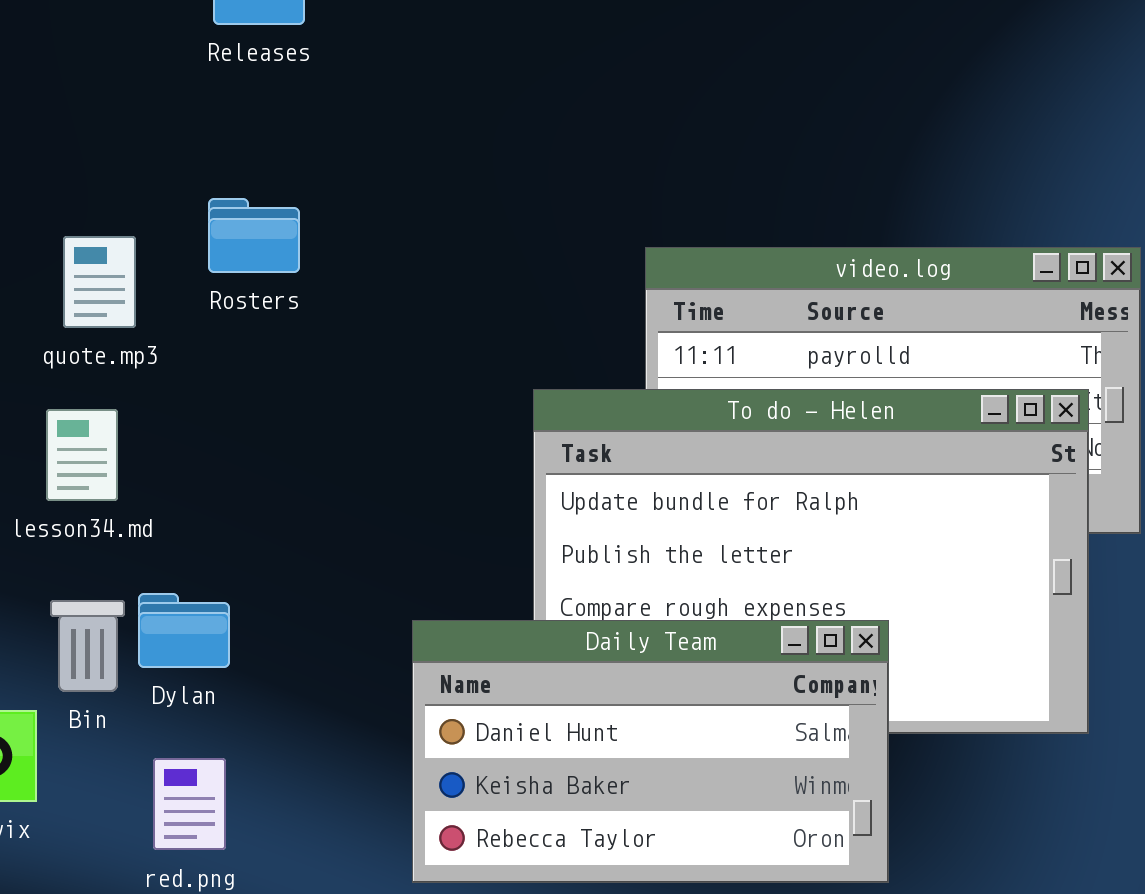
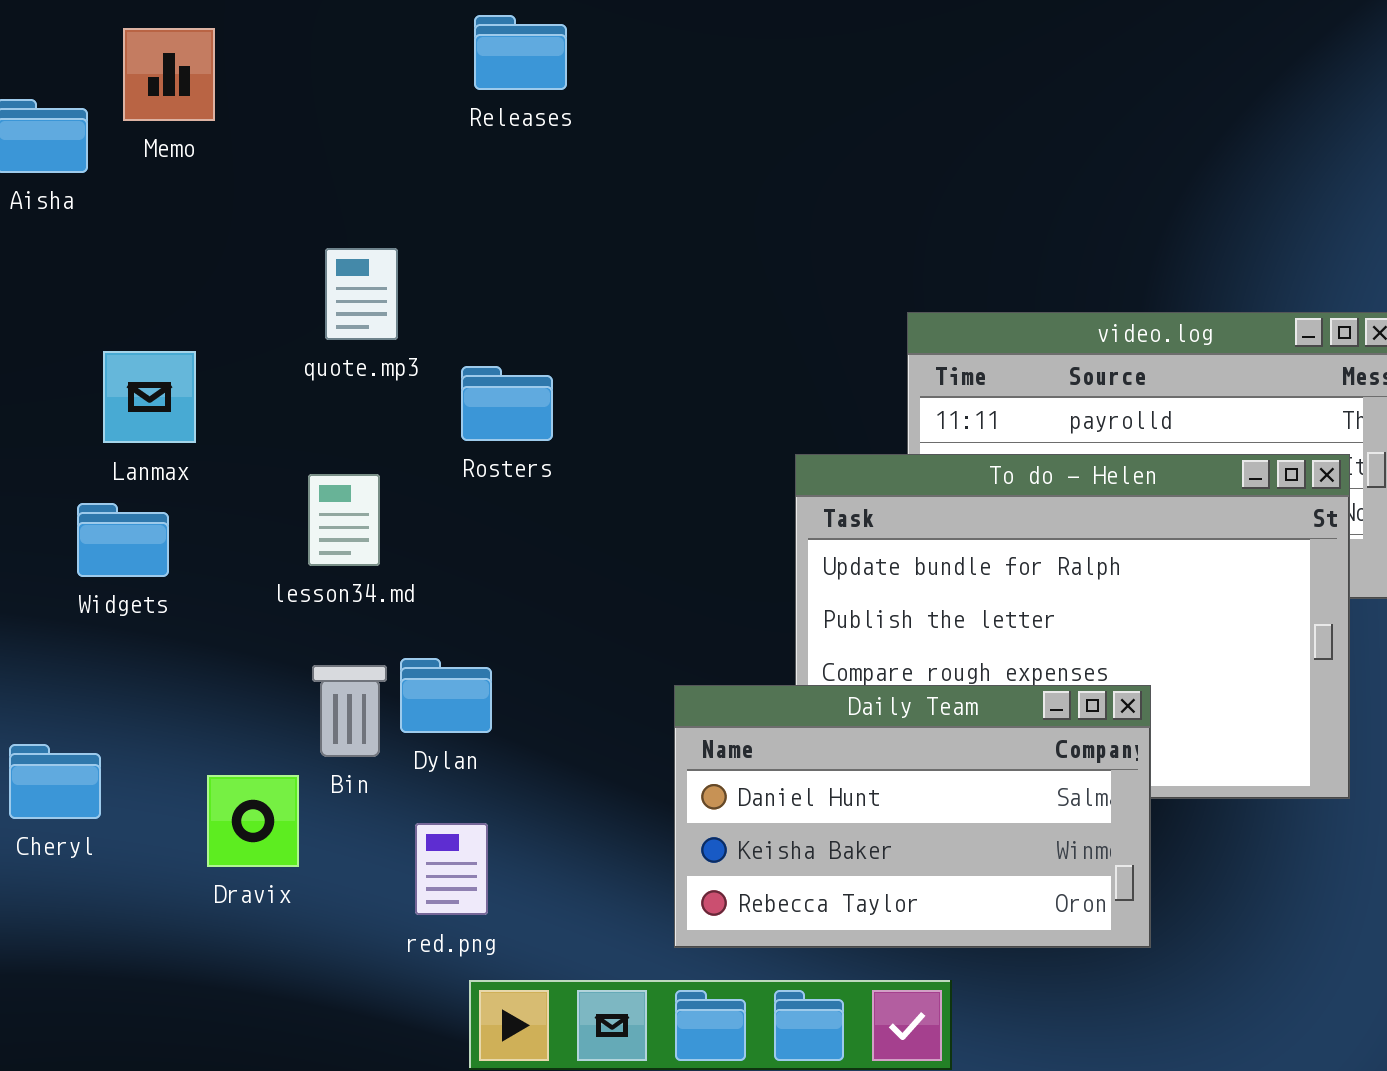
Rosters: [208,198,300,273] -> [461,366,553,441], moved
quote.mp3: [63,236,136,328] -> [325,248,398,340], moved

